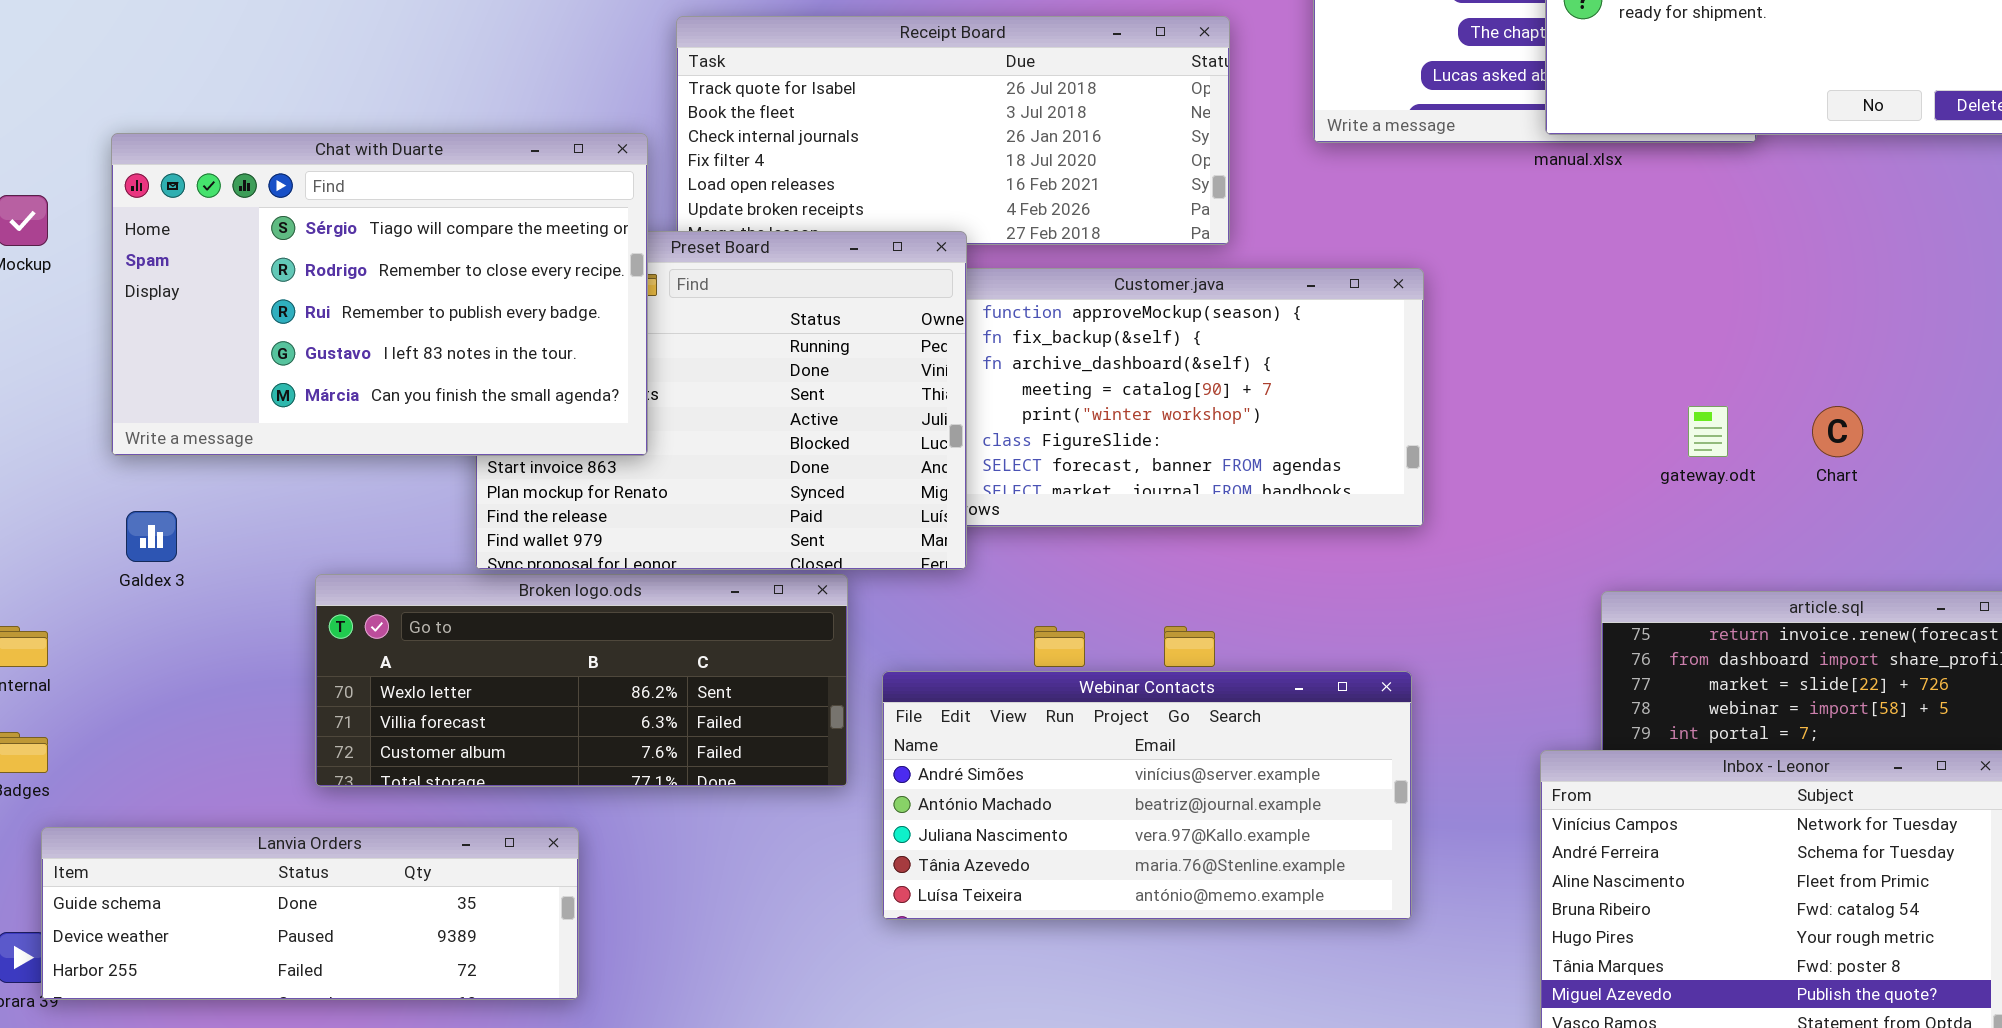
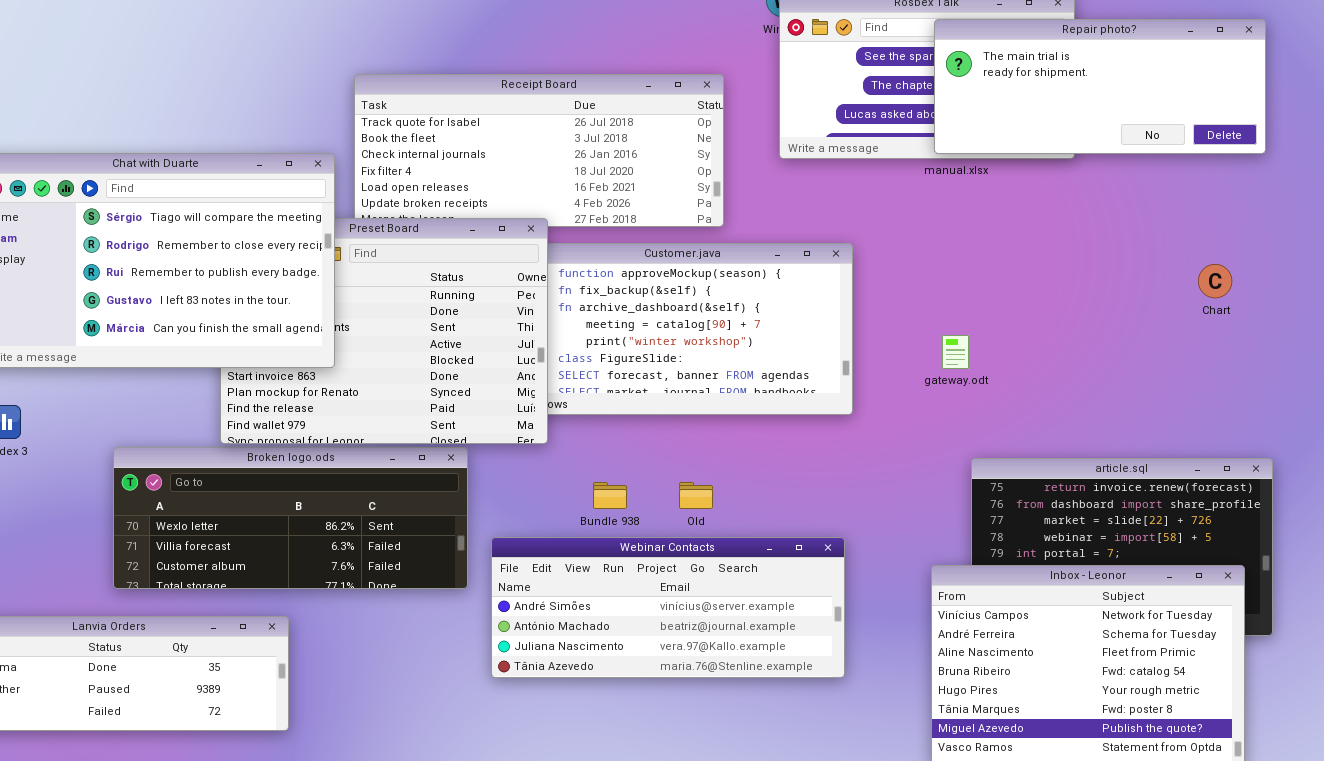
gateway.odt: [1688,406,1728,457] -> [942,335,969,369], moved
Chart: [1812,406,1863,457] -> [1198,264,1232,298], moved
Webinar Contacts: [882,671,1412,920] -> [491,537,845,678], resized

